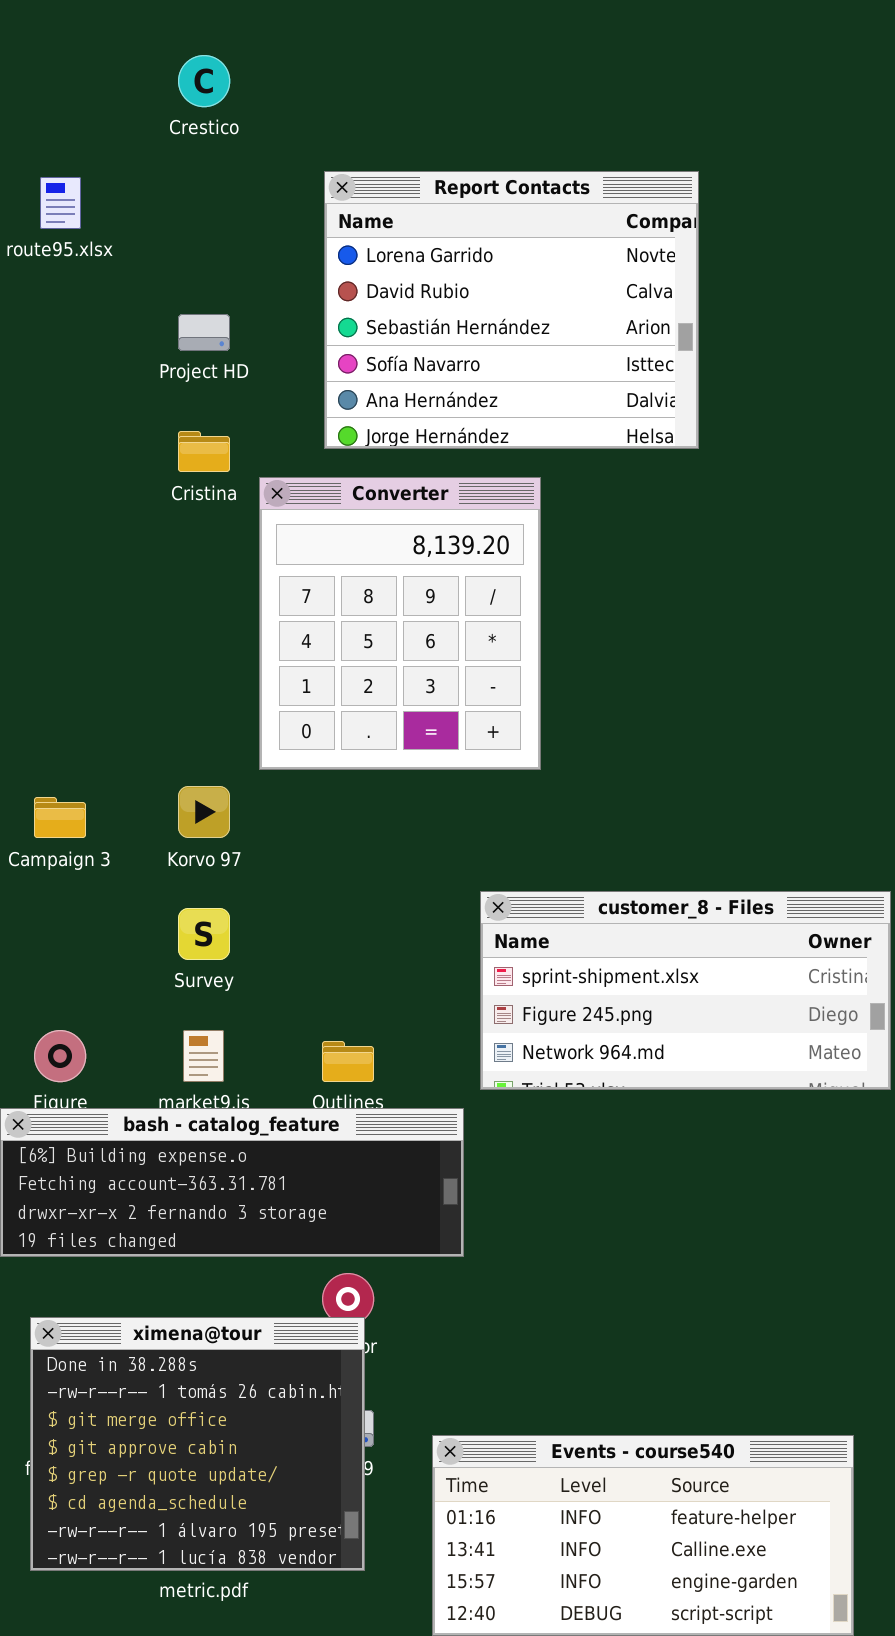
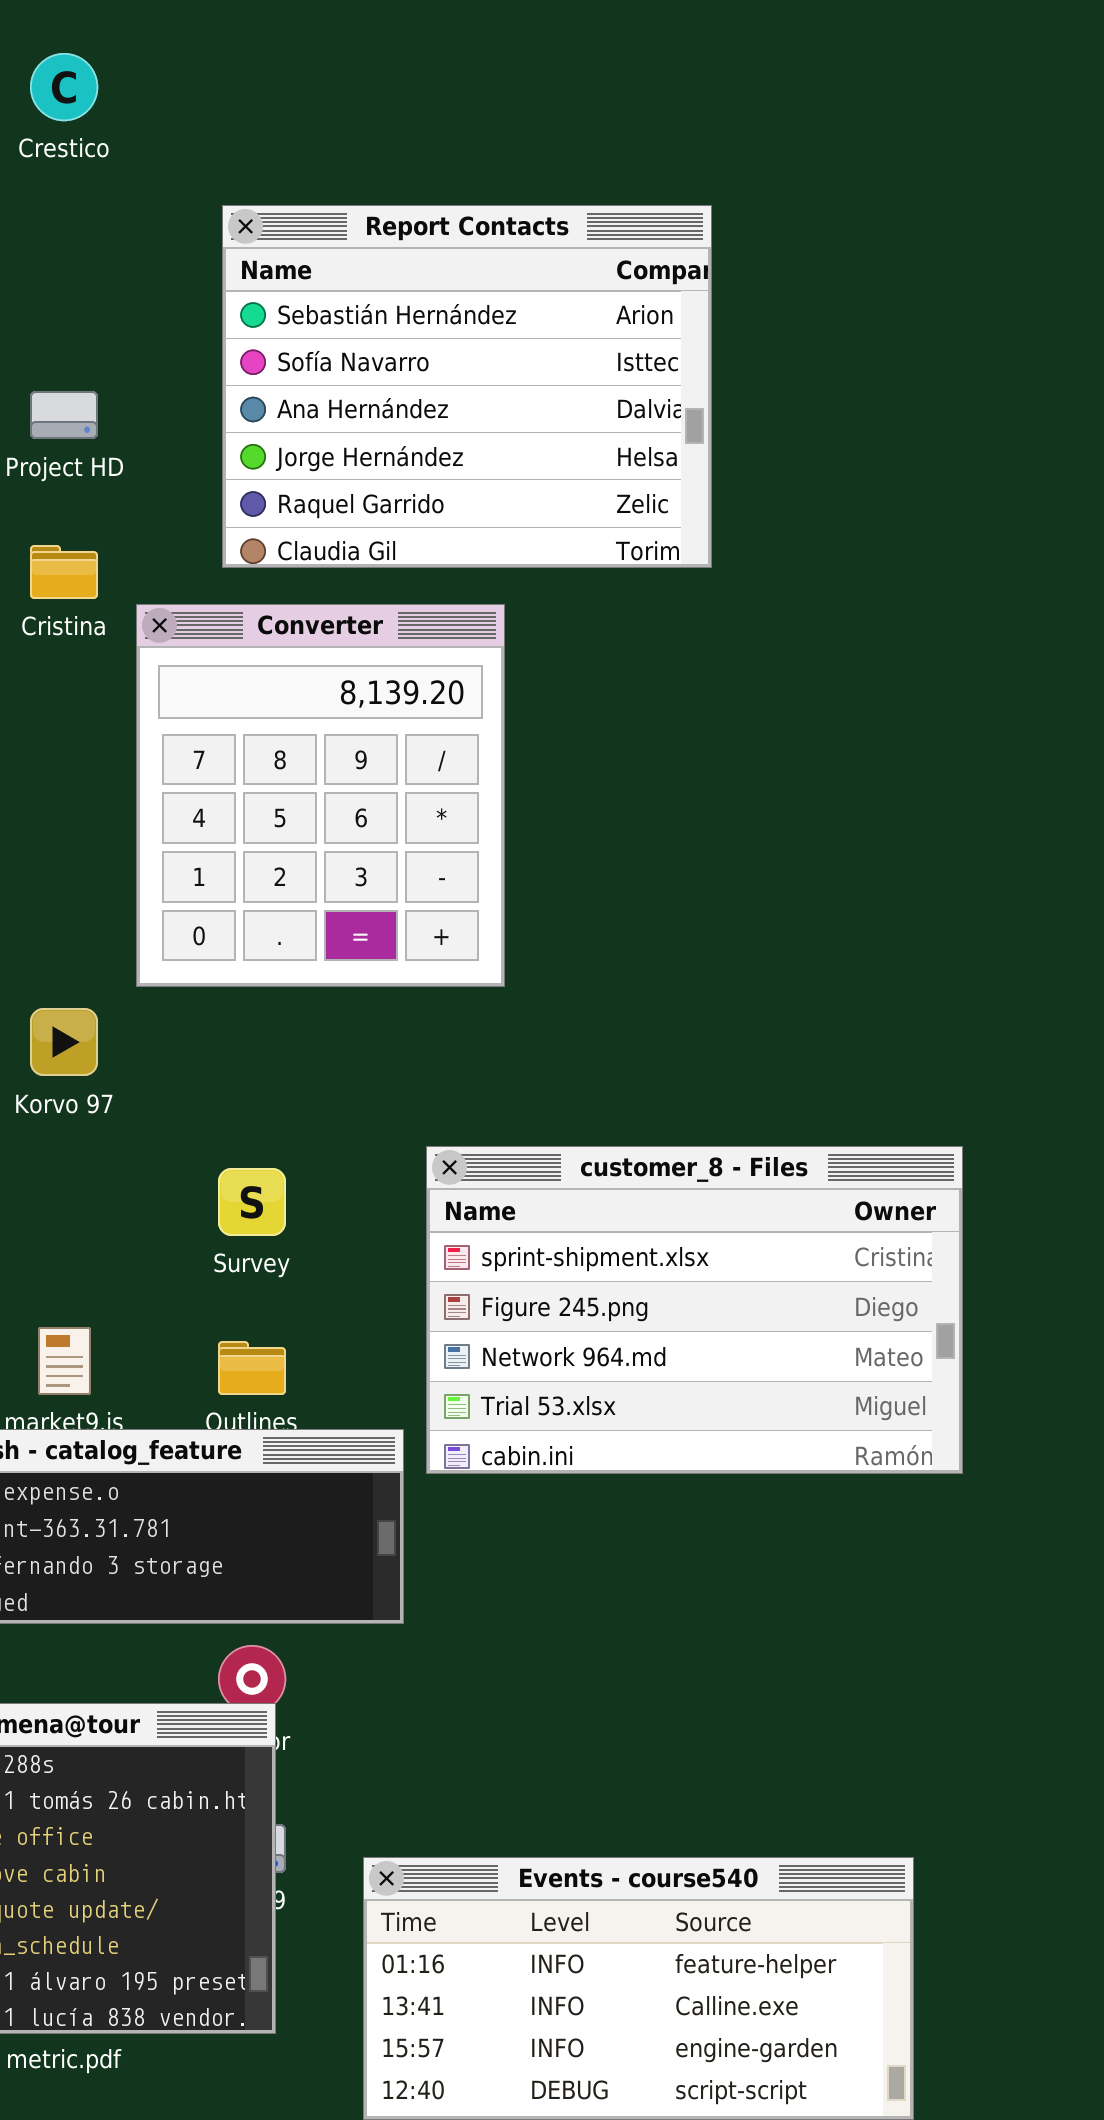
Report Contacts: [324,171,699,449] -> [222,205,712,568], scrolled down 2 rows
customer_8 - Files: [480,891,891,1090] -> [426,1146,963,1474], resized
Survey: [178,908,230,960] -> [218,1168,286,1236], moved

